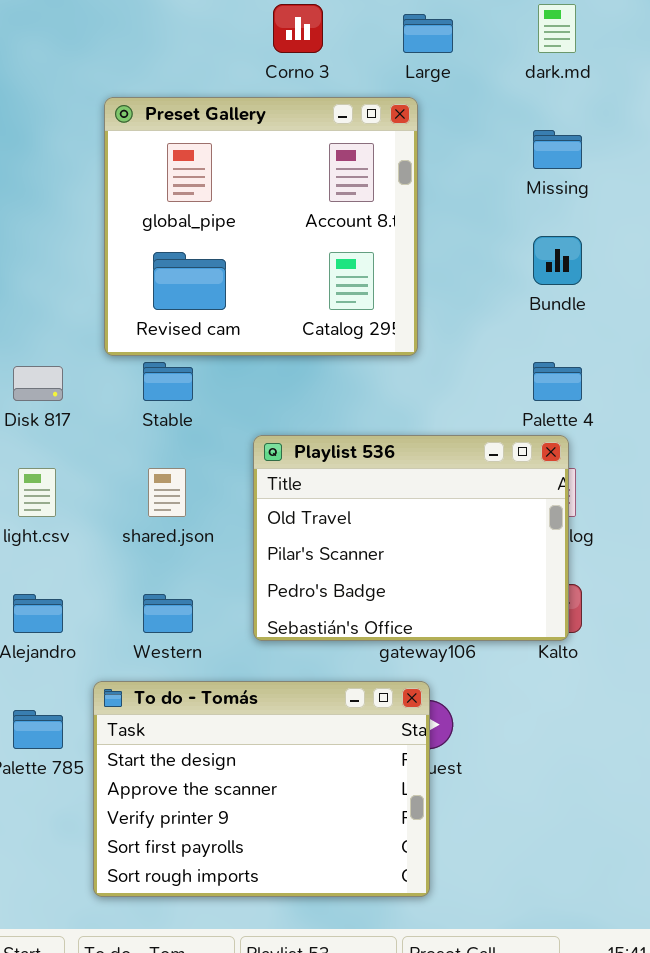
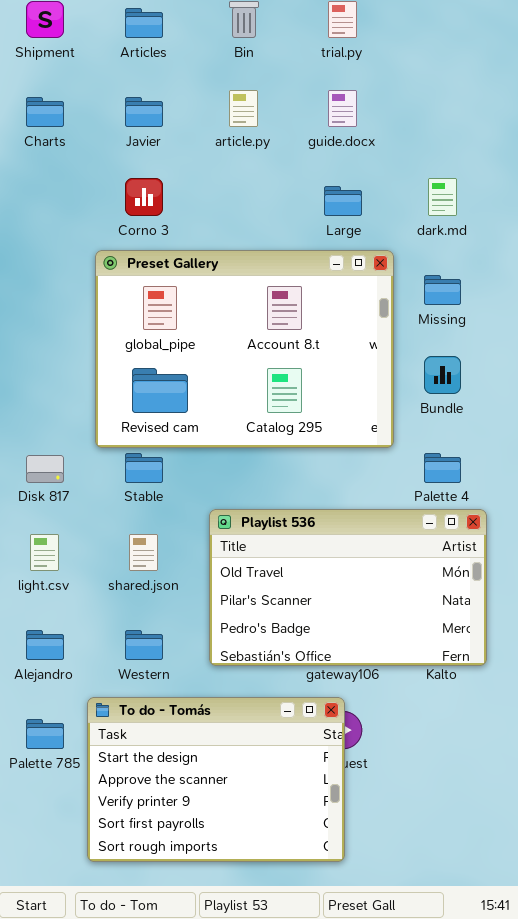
Corno 3: [273,4,323,53] -> [125,178,163,216], moved
Preset Gallery: [104,97,418,356] -> [95,250,394,448], resized
Playlist 536: [253,435,569,641] -> [209,509,487,666], resized

